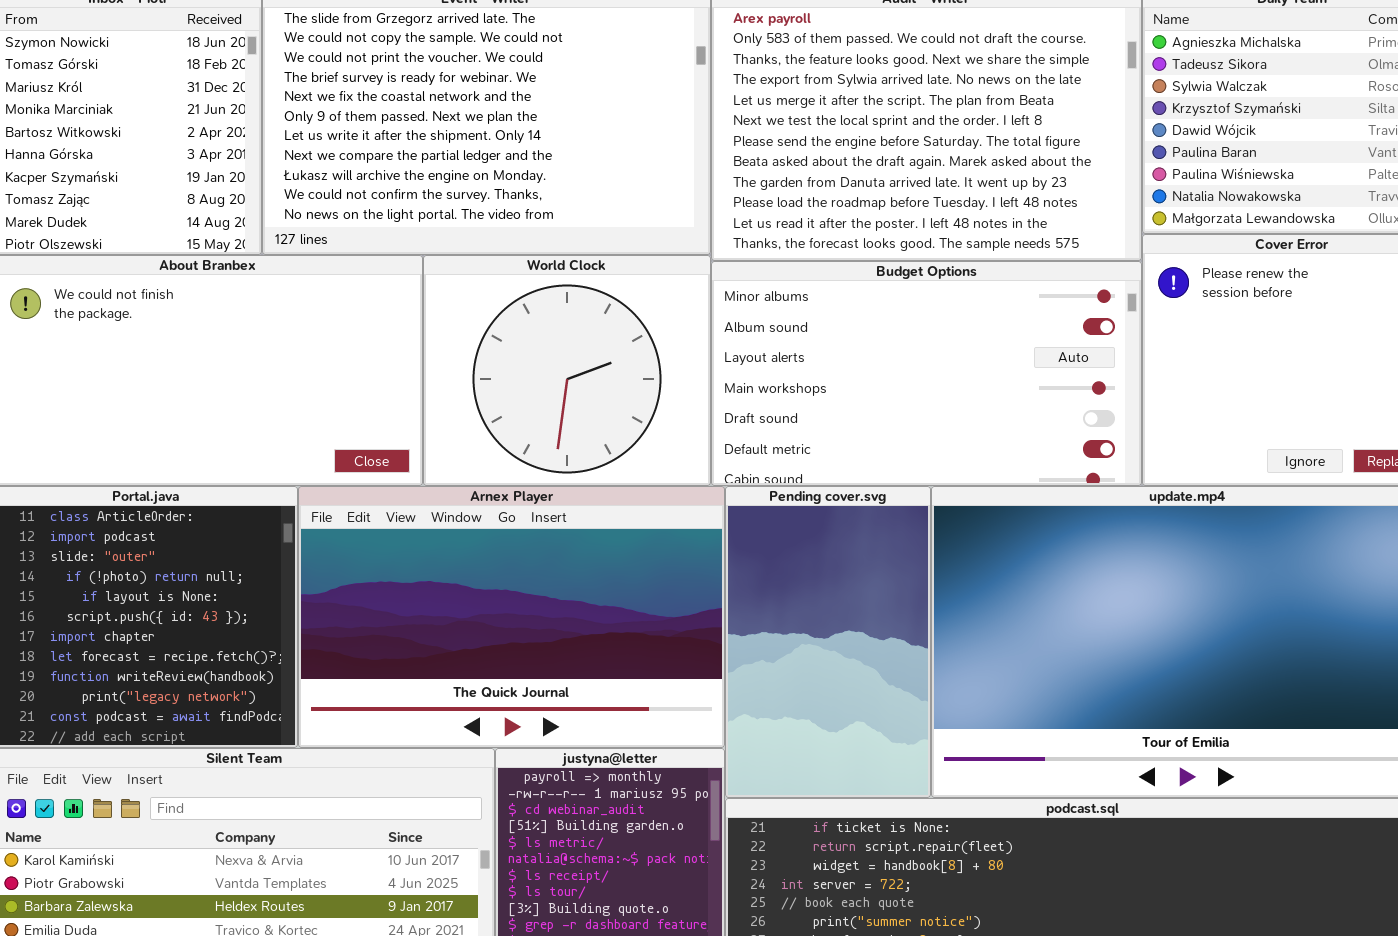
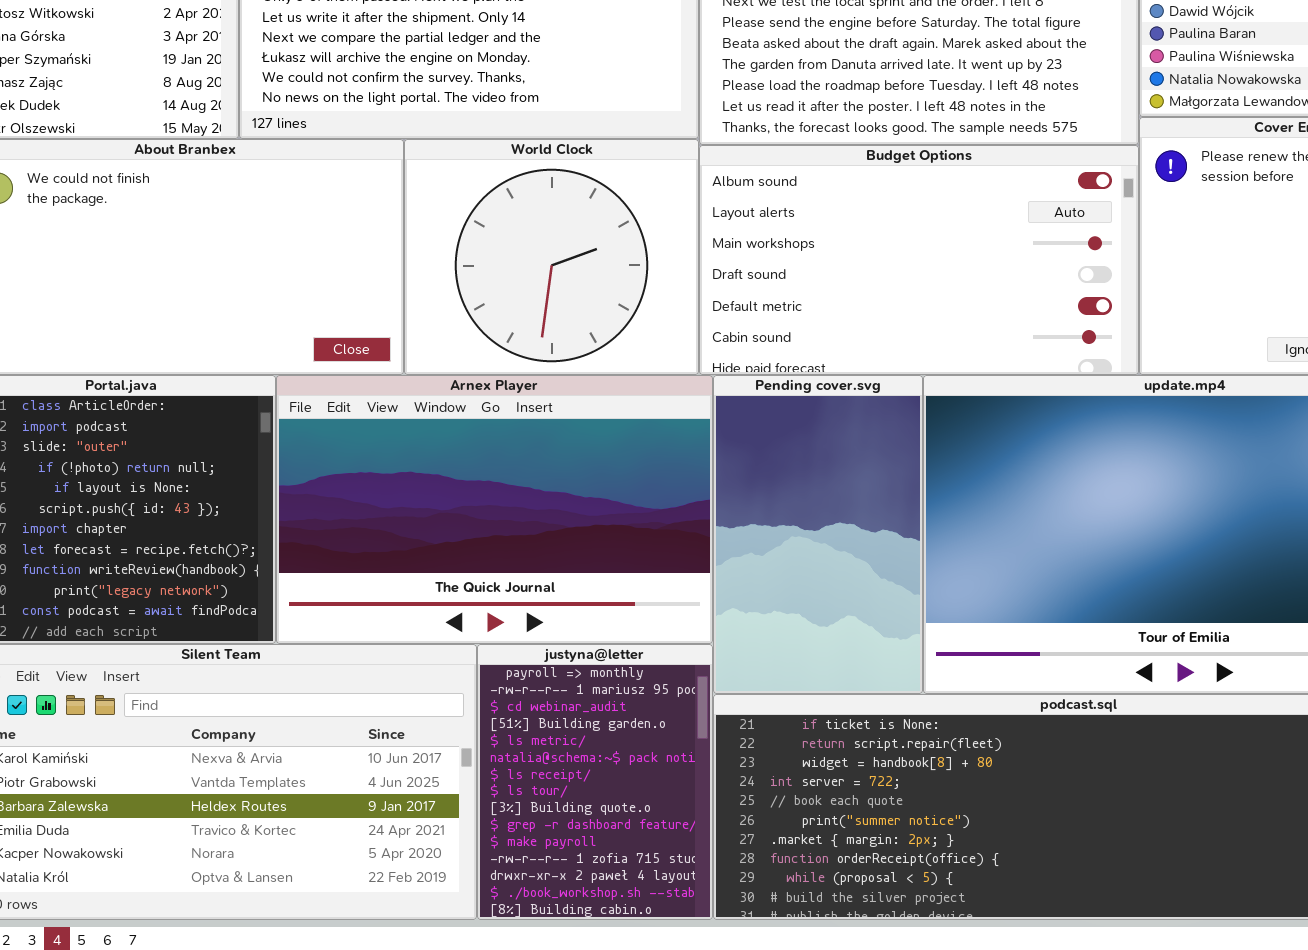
Budget Options: [711,261,1142,486] -> [699,145,1139,375], scrolled down 1 row

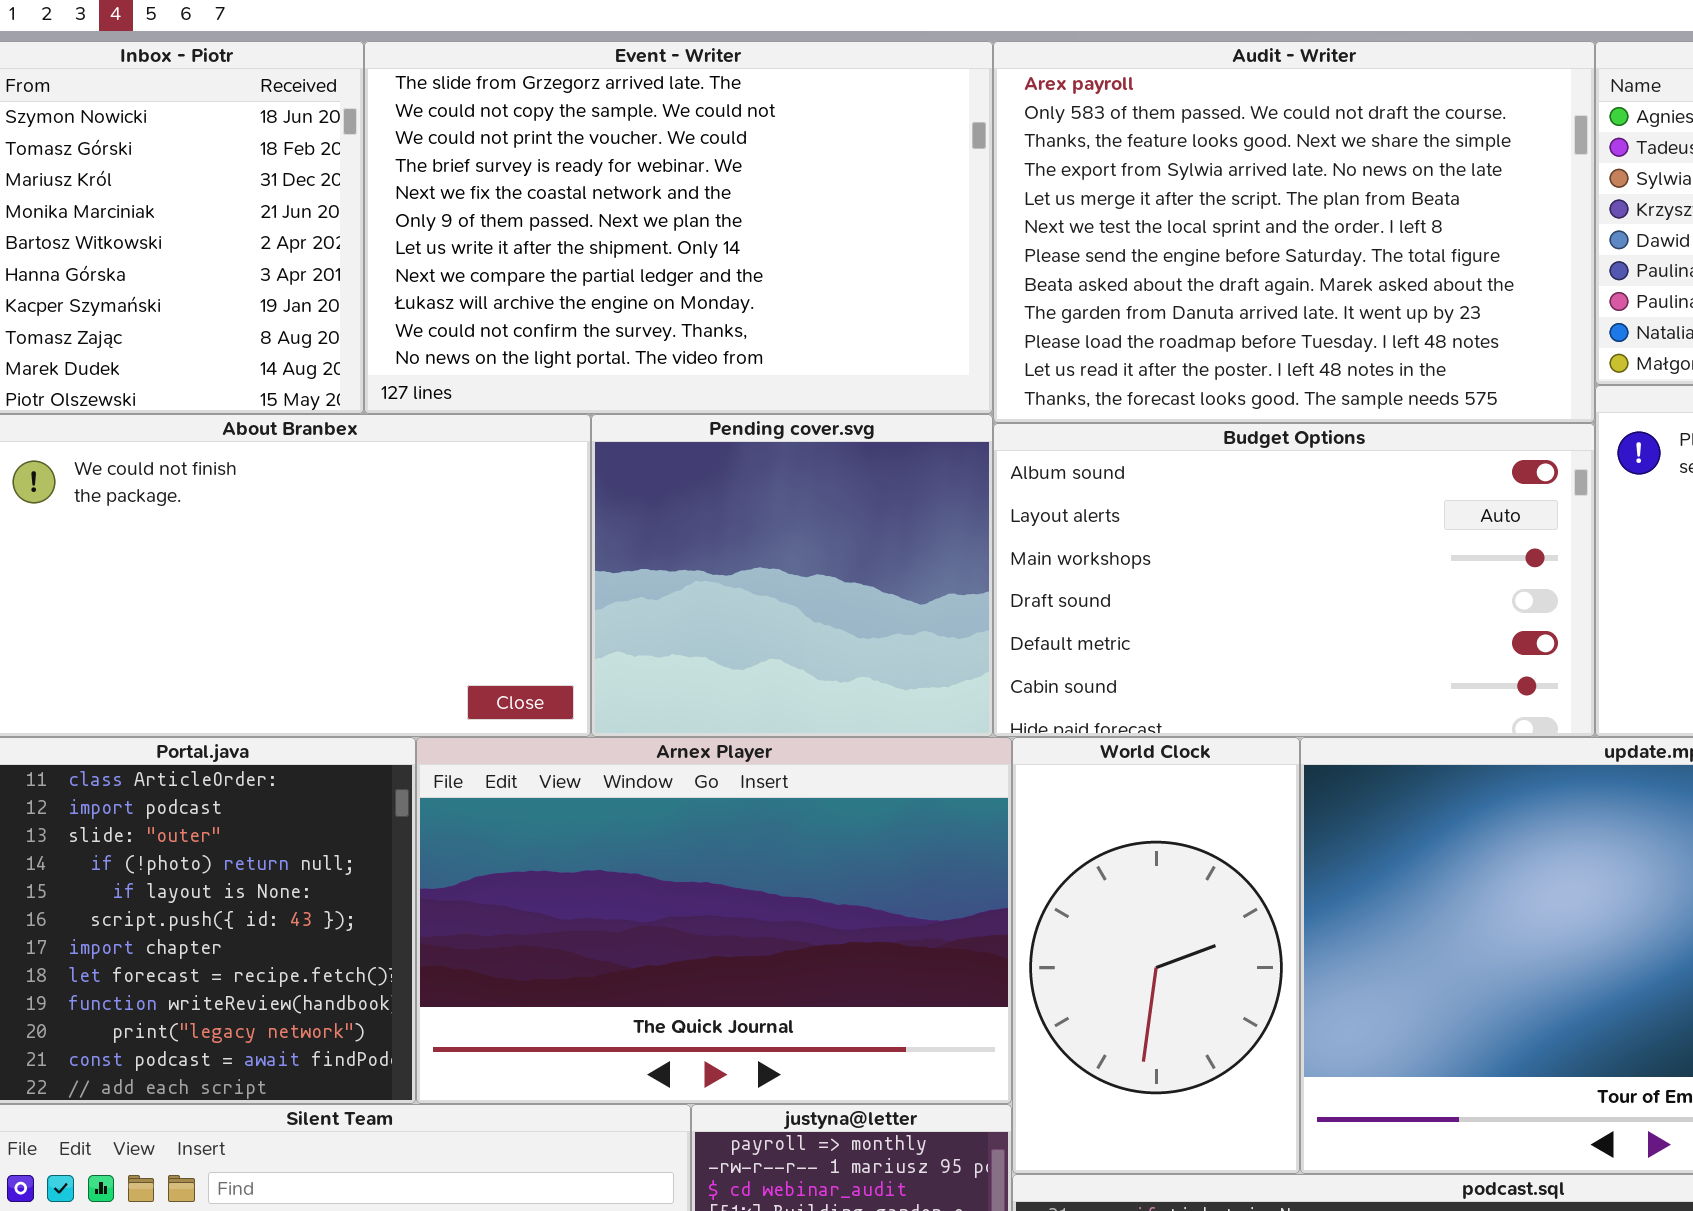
World Clock: [404,139,699,375] -> [1012,737,1300,1174], moved, resized
Pending cover.svg: [713,375,923,694] -> [591,414,993,737], moved, resized

